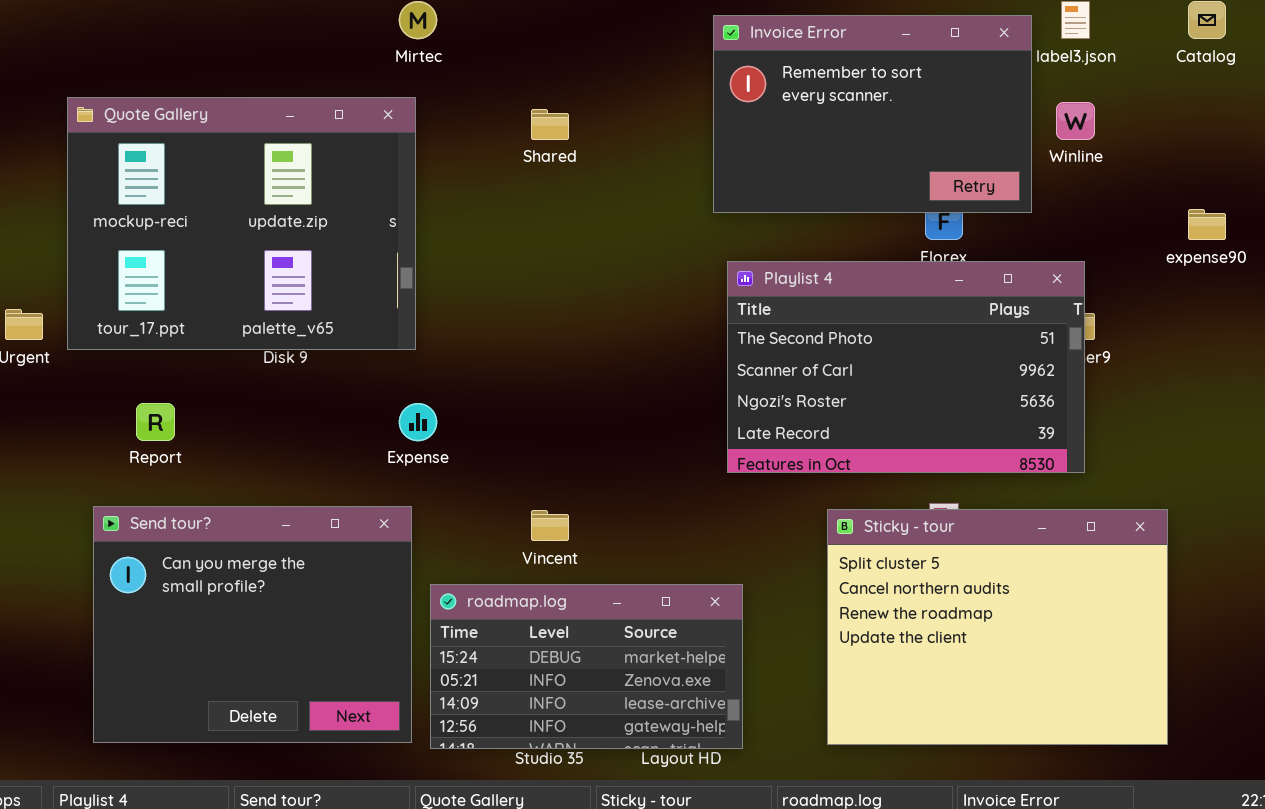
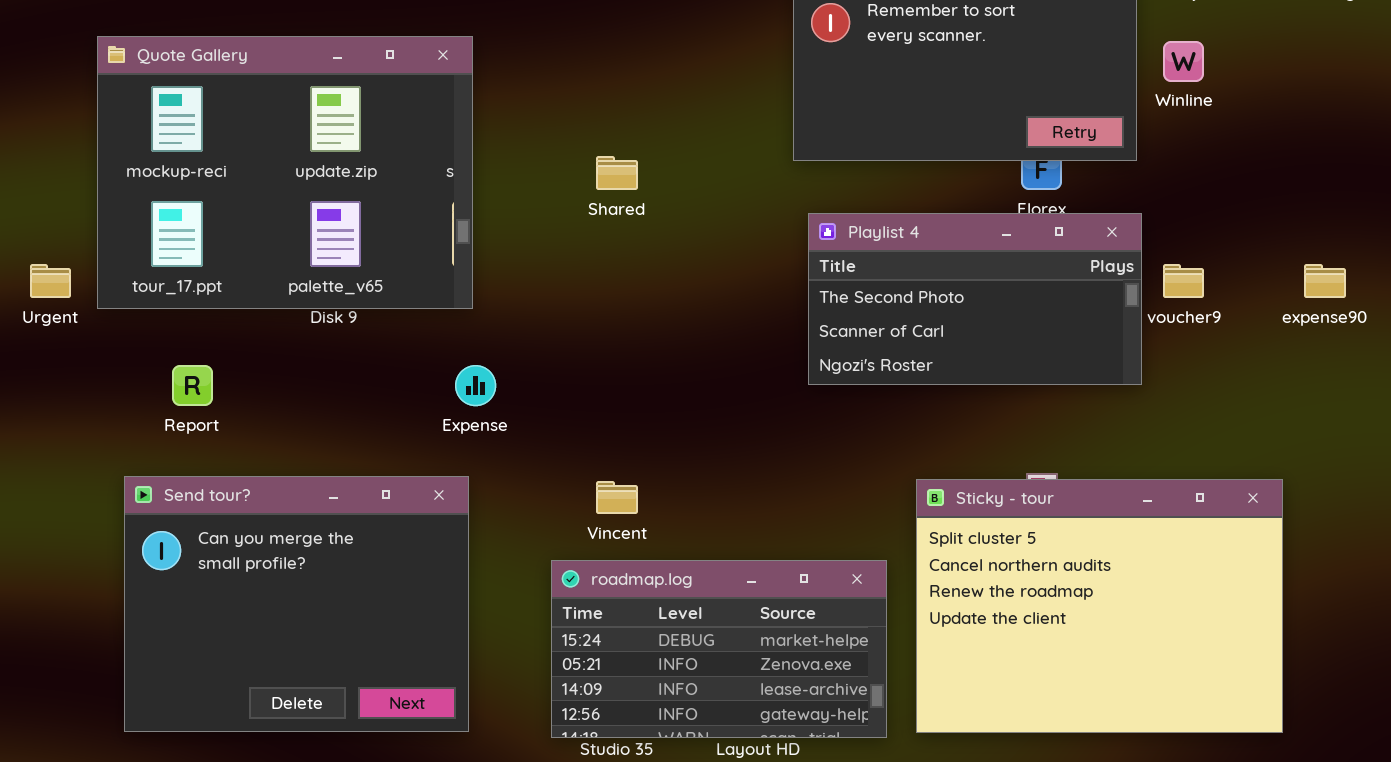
Shared: [531,109,569,140] -> [596,156,638,190], moved
expense90: [1188,209,1226,240] -> [1304,264,1346,298], moved
Playlist 4: [727,261,1085,473] -> [808,213,1142,385], resized
roadmap.log: [430,584,743,749] -> [551,560,887,738], moved

